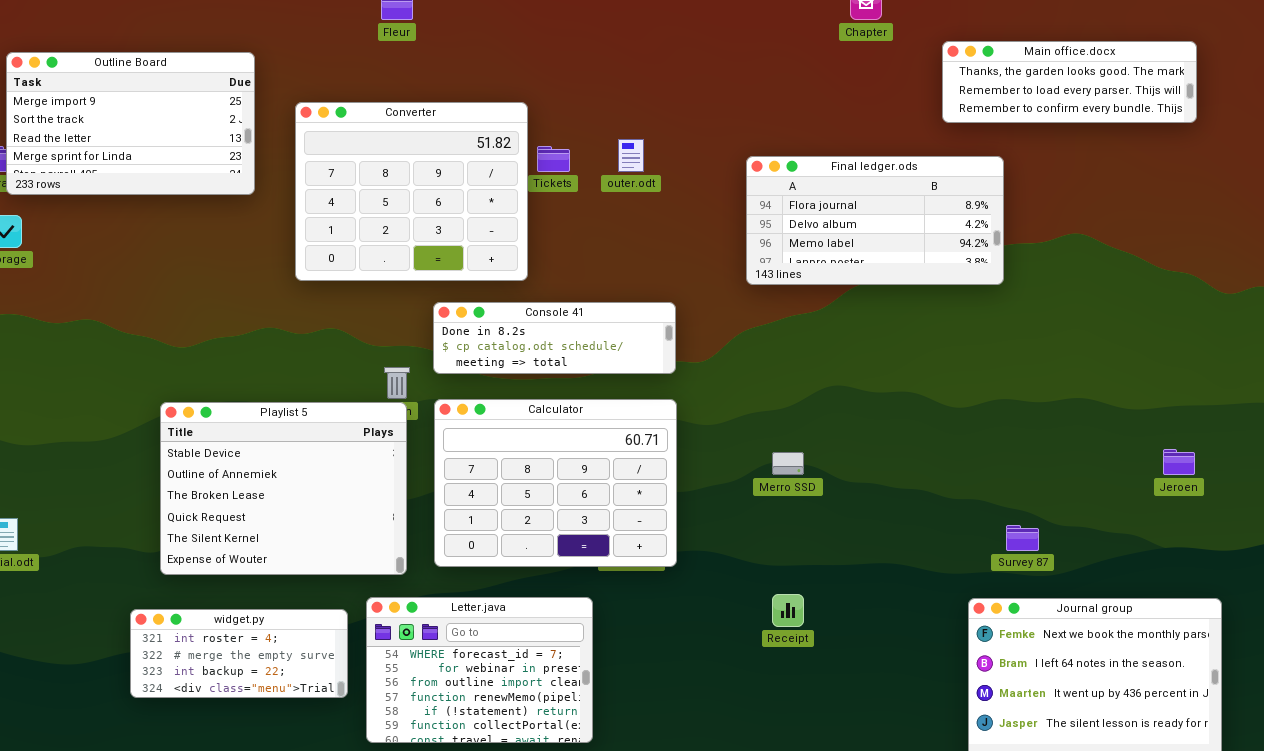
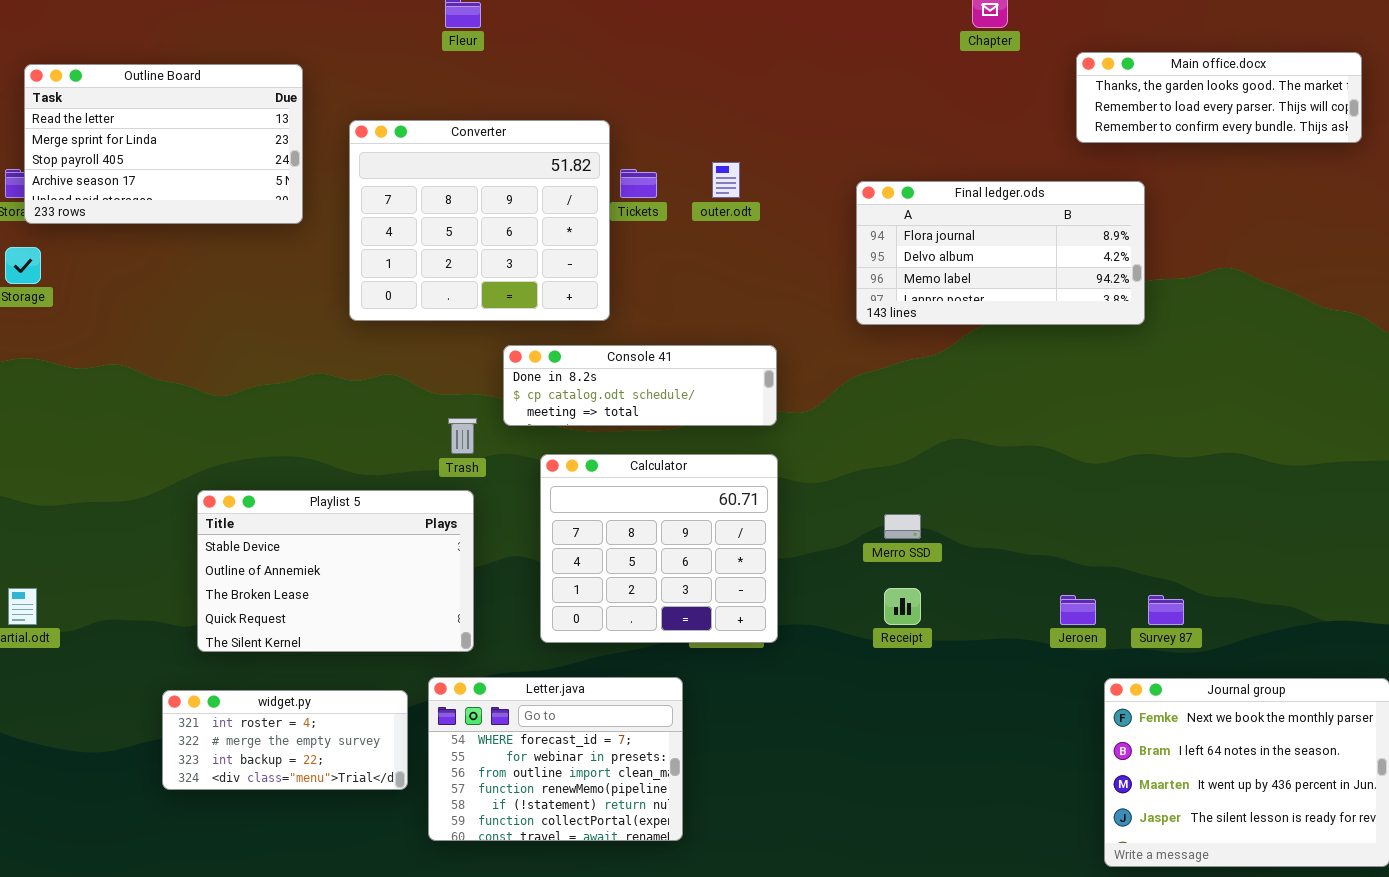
Outline Board: [6,52,255,195] -> [24,64,303,224], scrolled down 2 rows
Calculator: [434,399,677,567] -> [540,454,778,643], resized
Playlist 5: [160,402,407,575] -> [197,490,474,652], resized
Jeroen: [1163,449,1195,475] -> [1060,595,1096,625], moved
Receipt: [772,594,804,627] -> [884,588,921,625], moved

